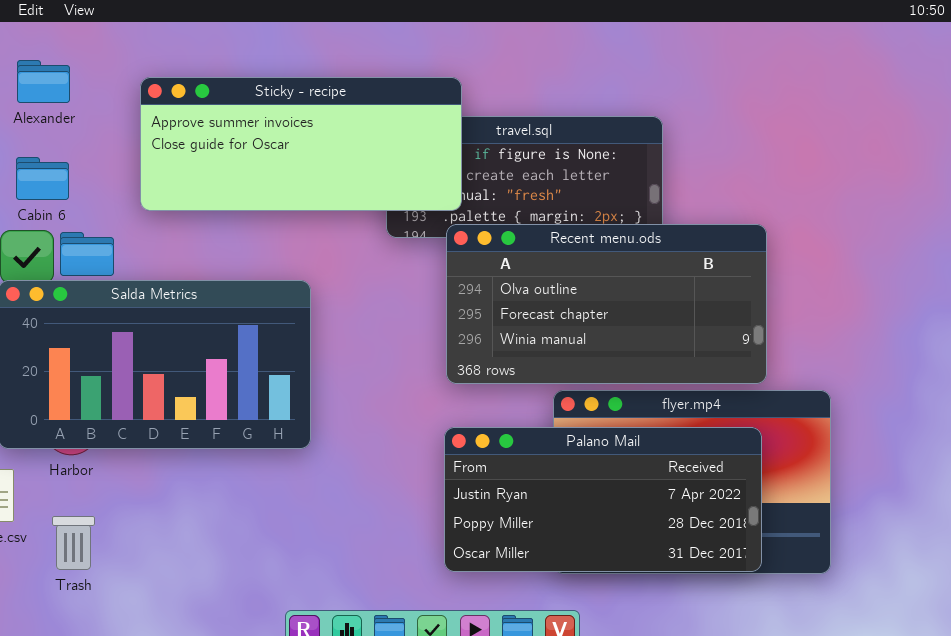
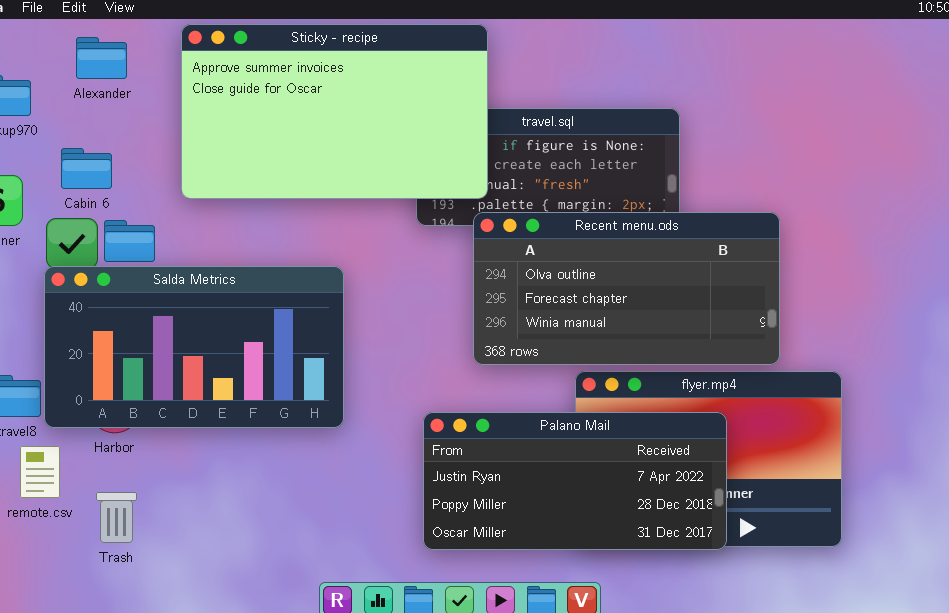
Alexander: [17,60,70,103] -> [76,37,127,79], moved
Sticky - recipe: [140,77,462,211] -> [181,24,488,199], resized
Palano Mail: [444,427,762,572] -> [423,412,727,550], moved

